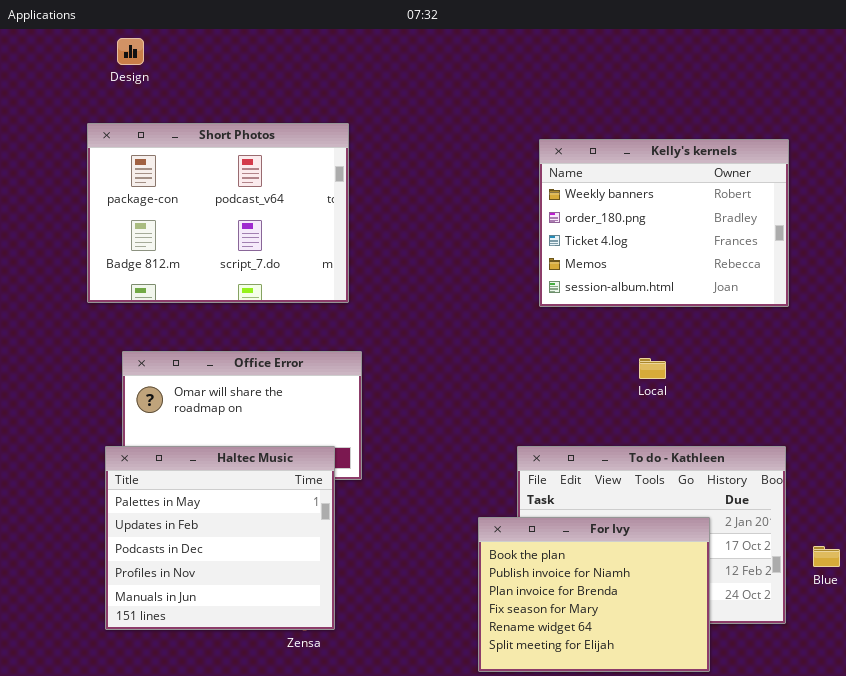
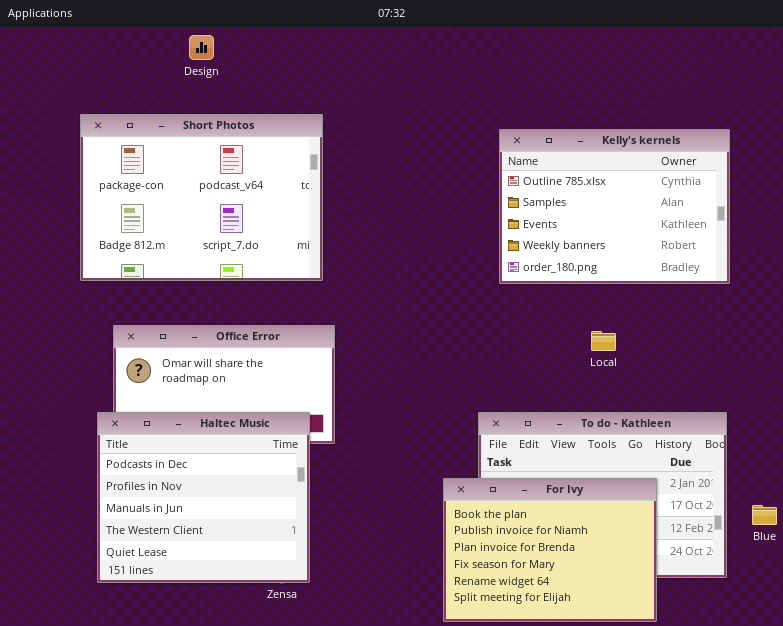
Design: [117,38,144,65] -> [189,35,214,60], moved
Kelly's kernels: [539,139,789,307] -> [499,129,730,284], scrolled up 3 rows
Haltec Music: [105,446,335,630] -> [97,412,310,583], scrolled down 2 rows

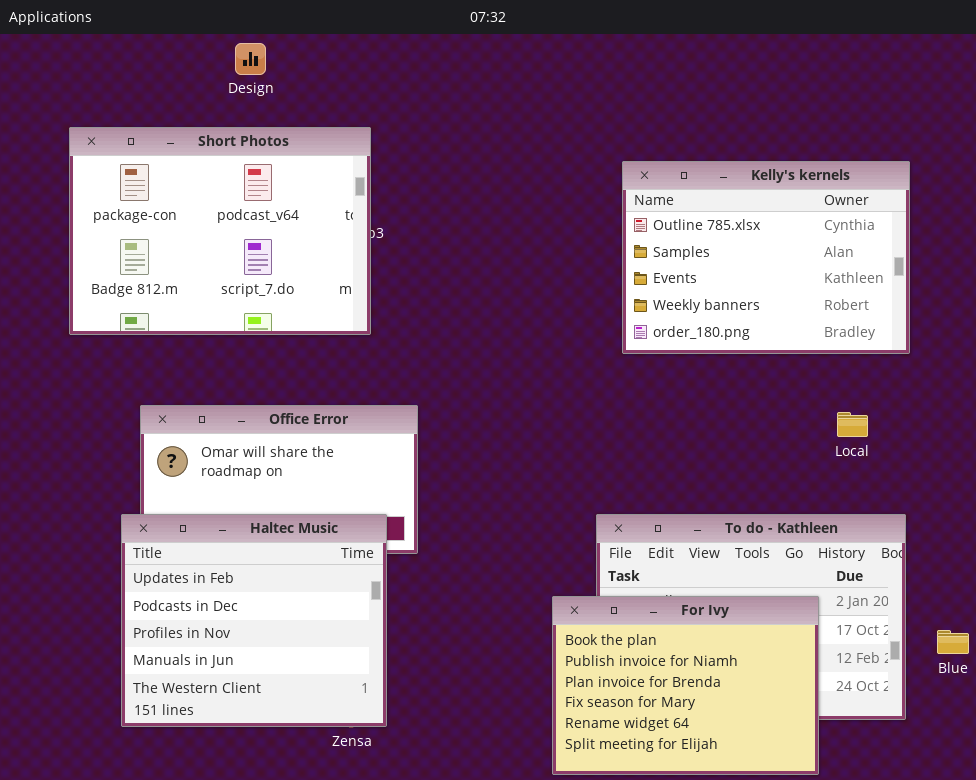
Short Photos: [80,114,323,281] -> [69,127,371,335], moved
Local: [591,331,616,351] -> [837,412,868,437], moved
Haltec Music: [97,412,310,583] -> [121,514,387,727], scrolled up 1 row

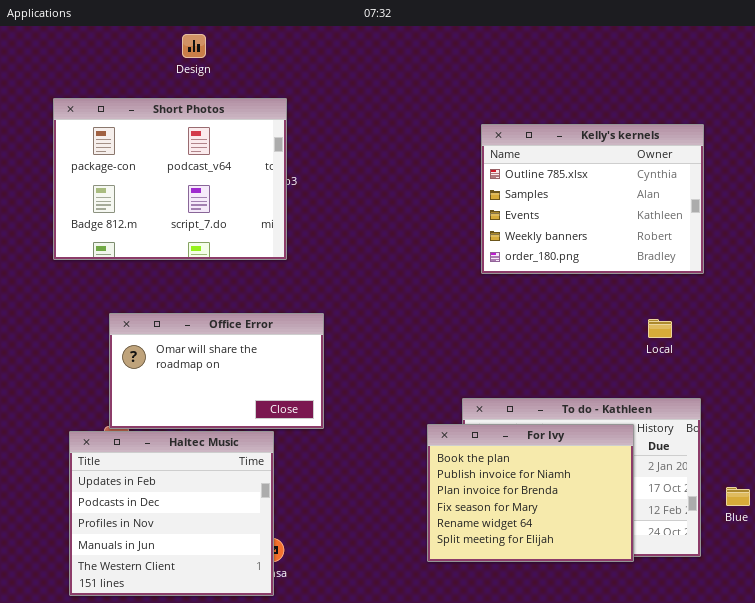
Haltec Music: [121,514,387,727] -> [69,431,274,596], moved
For Ivy: [552,596,819,775] -> [427,424,634,562], moved

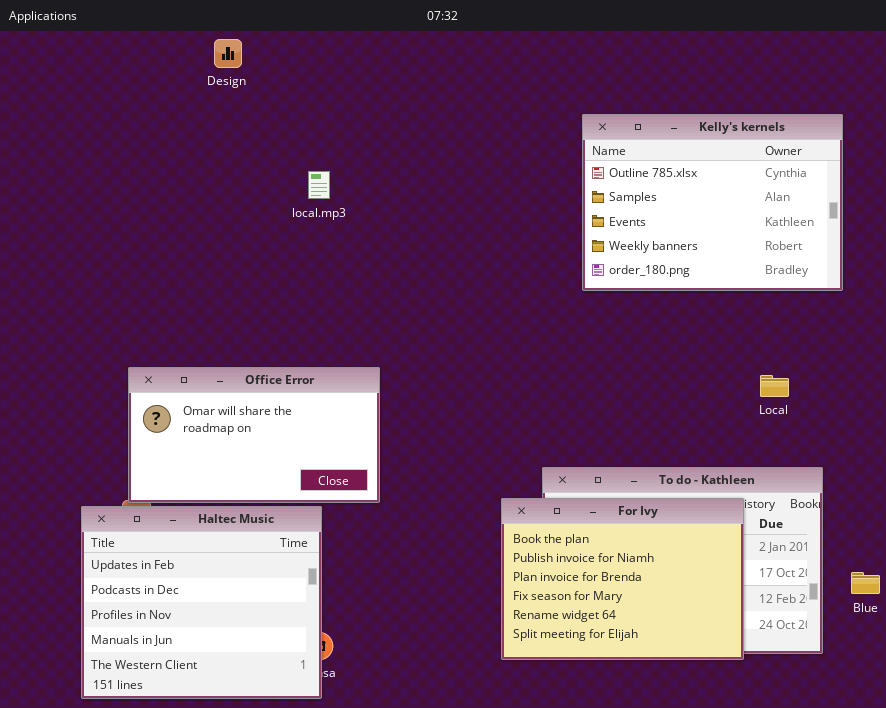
Short Photos: [53,98,287,260] -> none, closed
Kelly's kernels: [481,124,704,274] -> [582,114,843,291], moved

